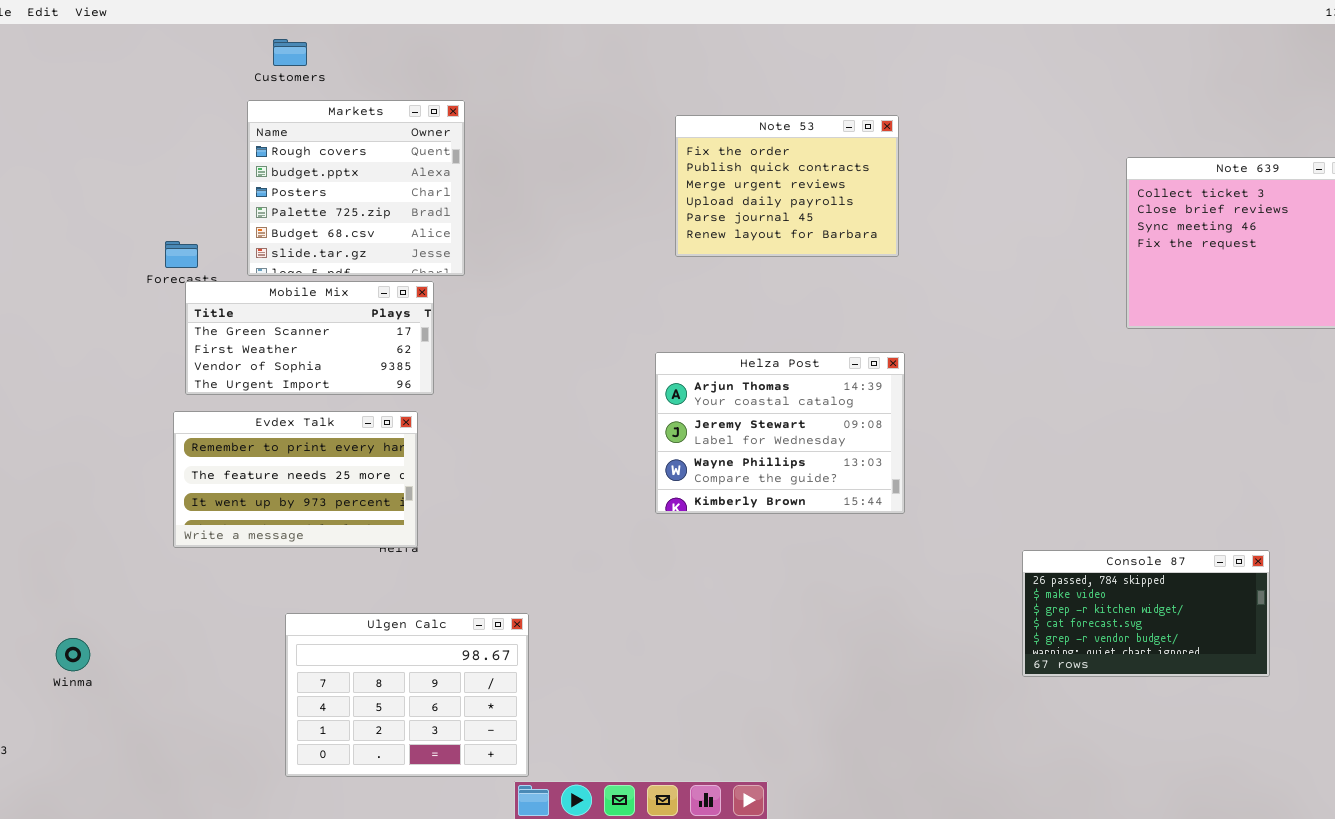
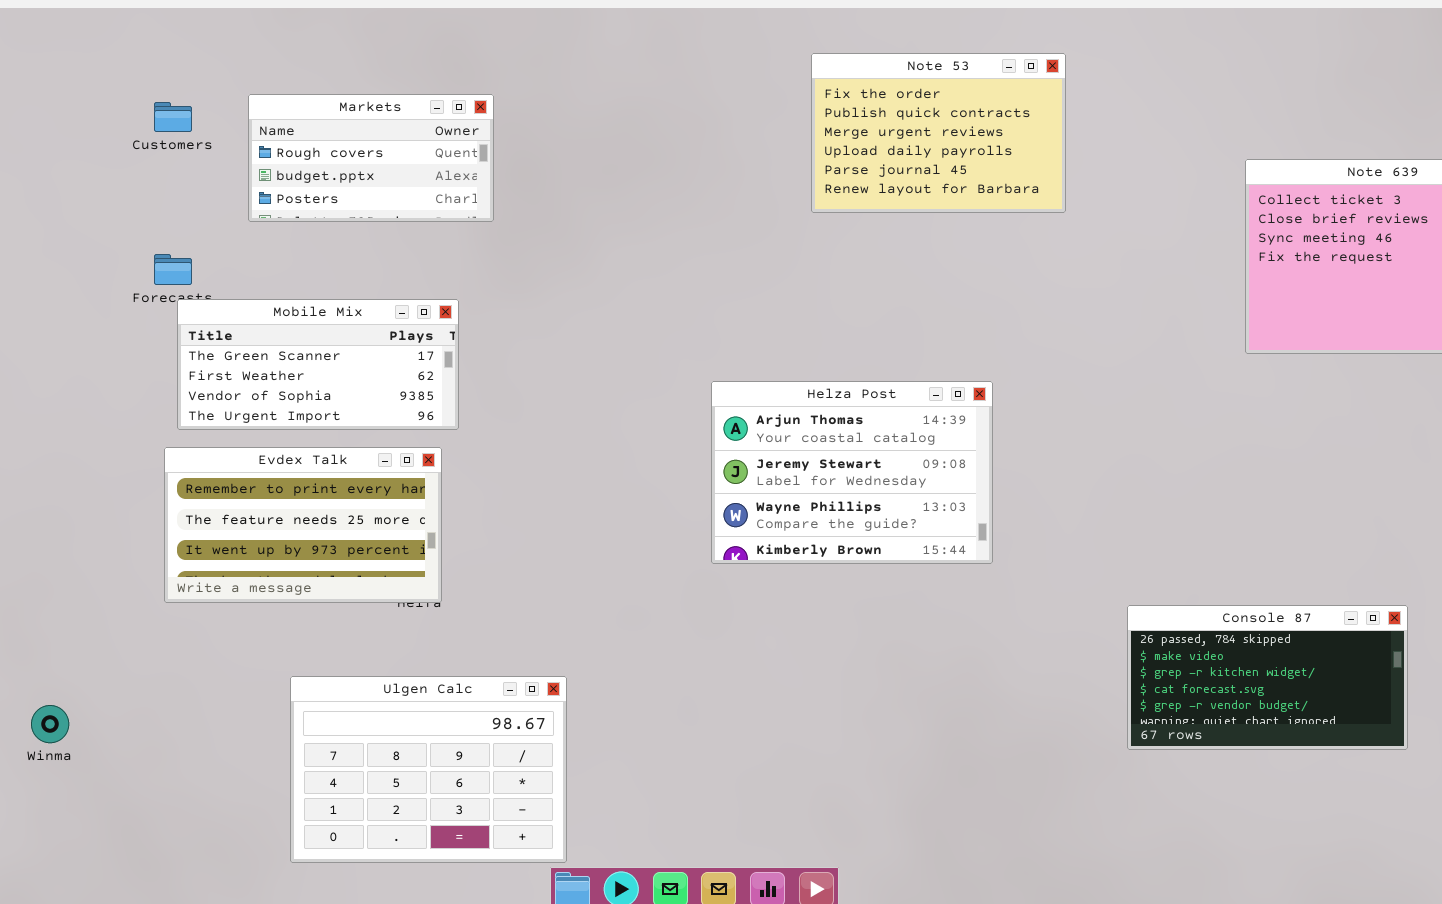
Customers: [273,39,307,66] -> [154,102,192,132], moved
Markets: [247,100,465,276] -> [248,94,494,222], resized
Note 53: [675,115,899,257] -> [811,53,1066,213], moved

